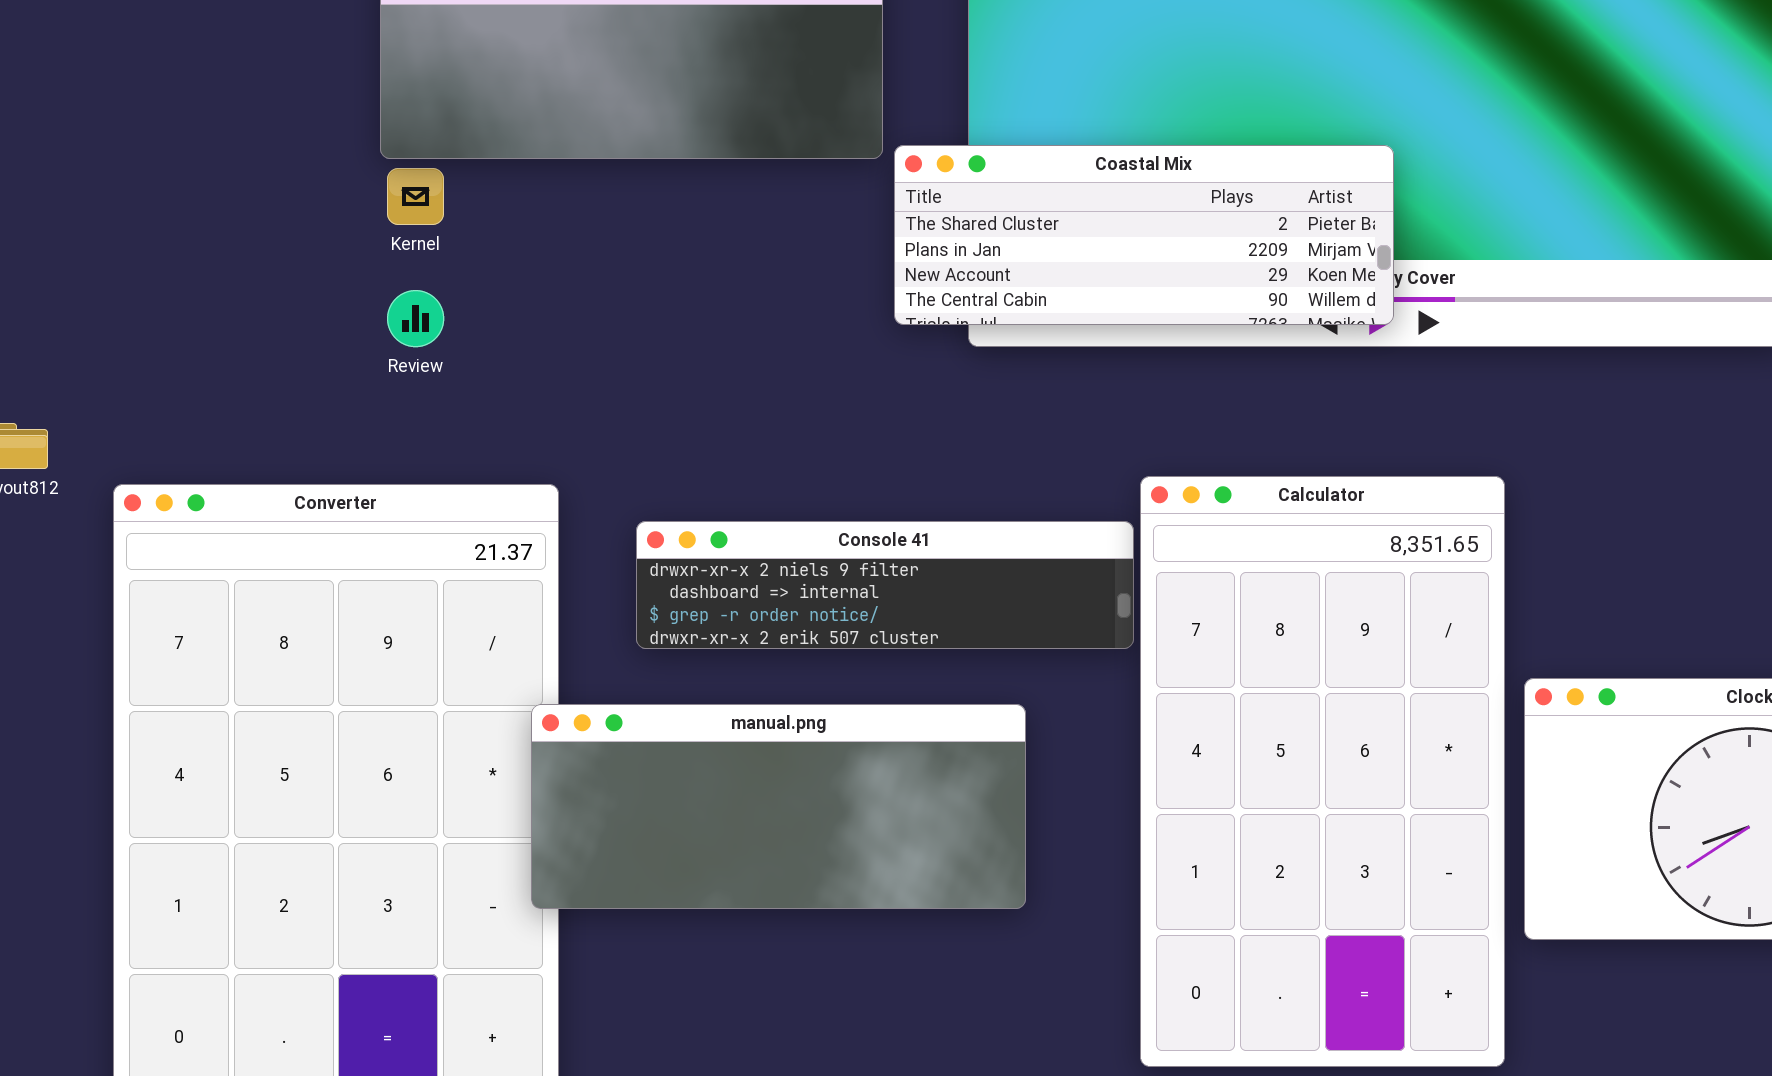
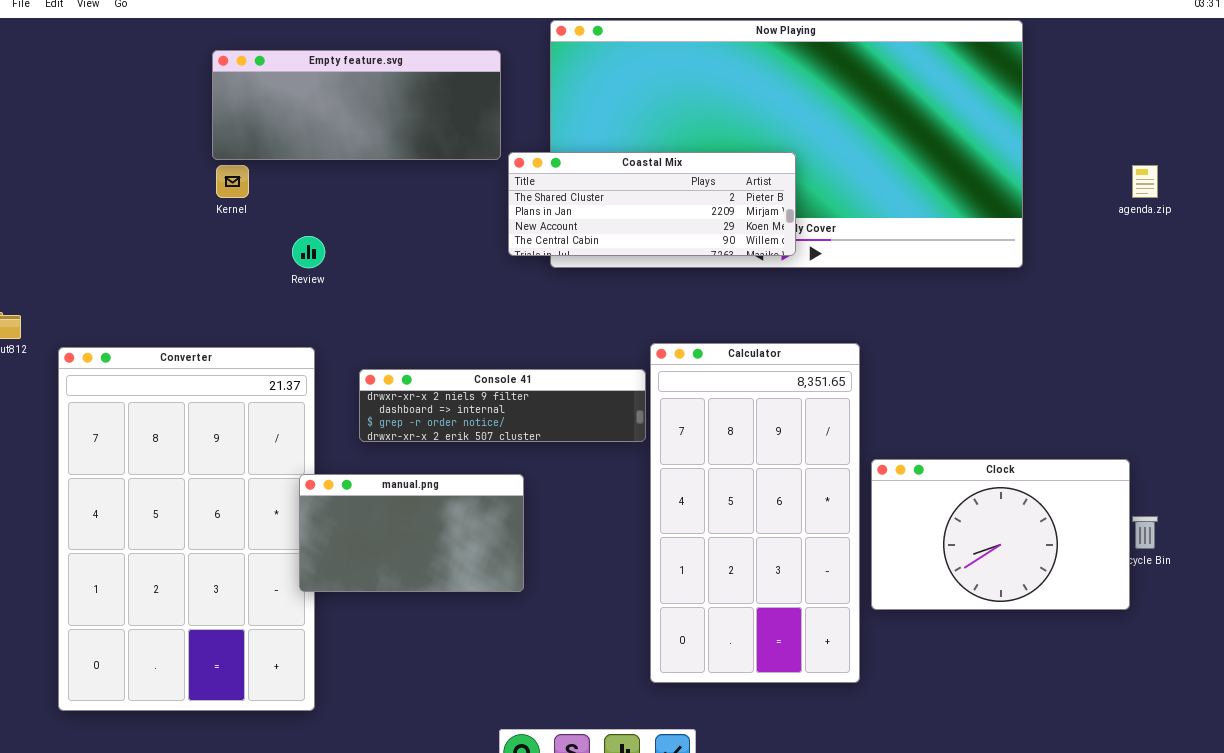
Review: [387,290,444,347] -> [292,236,325,268], moved
manual.png: [531,704,1026,909] -> [299,474,524,592], resized

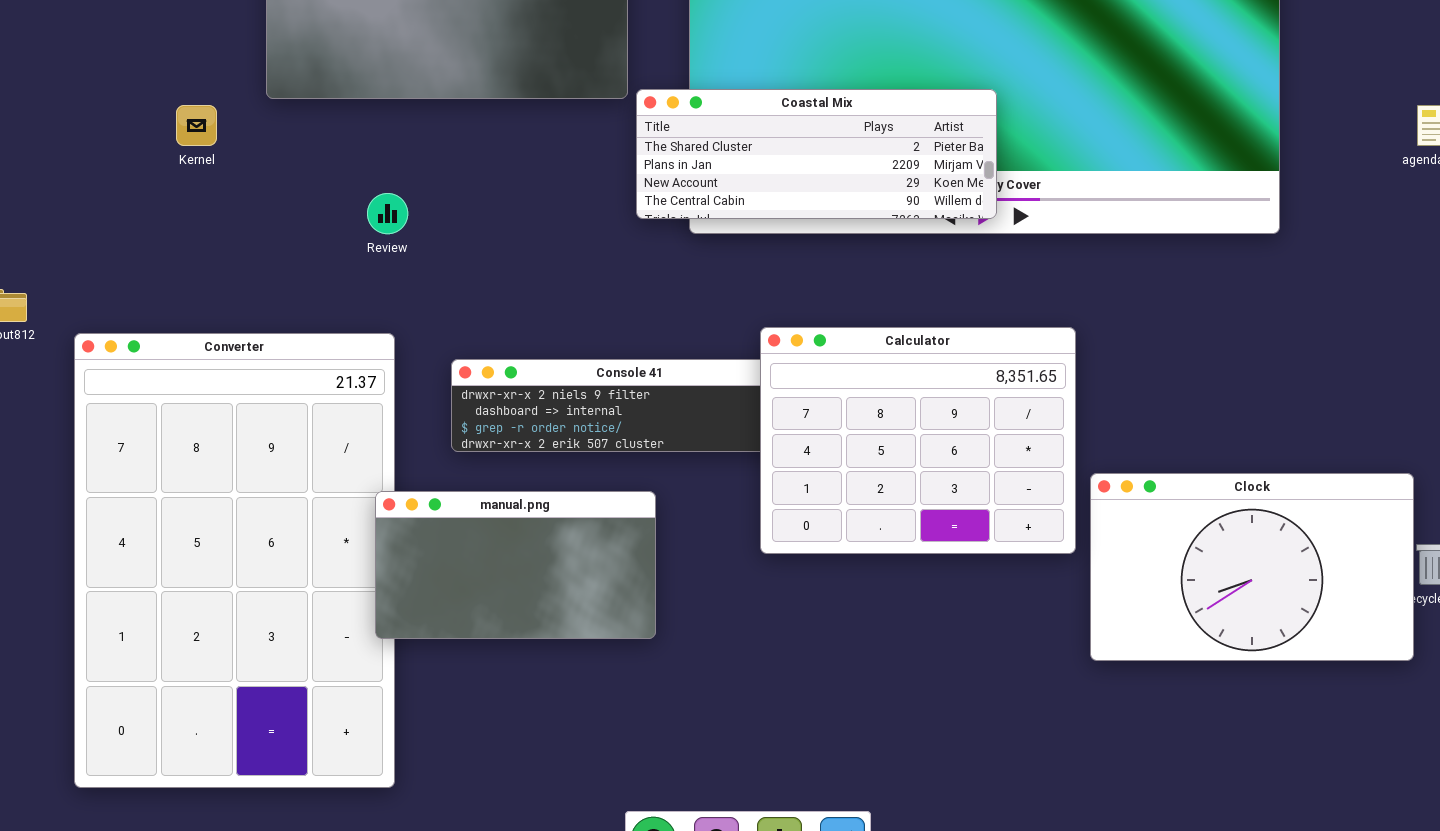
Kernel: [216,165,249,198] -> [176,105,217,146], moved
Calculator: [650,343,860,683] -> [760,327,1076,554], resized

